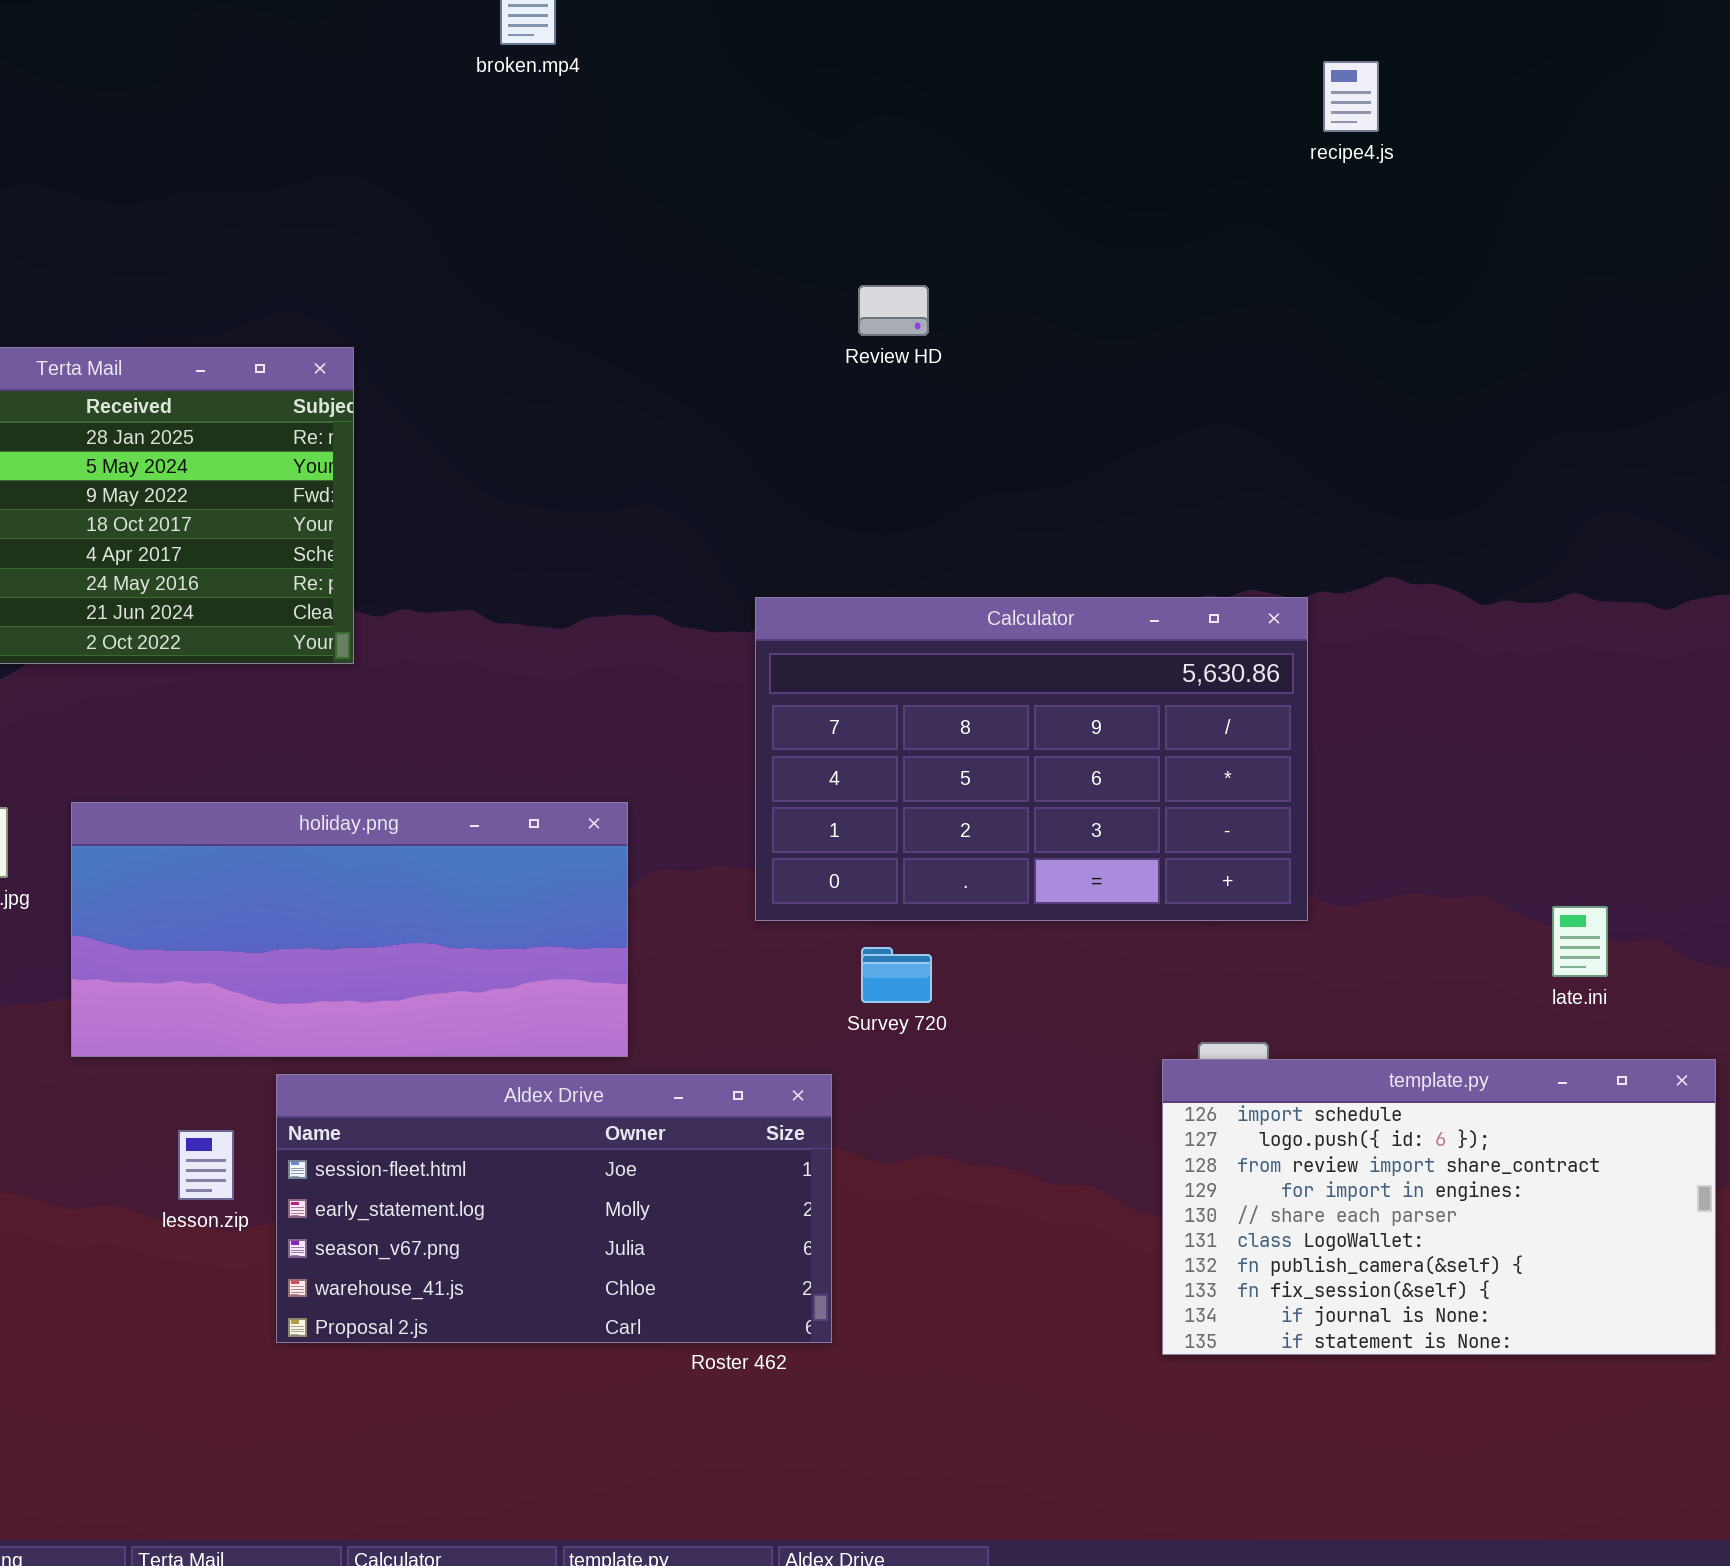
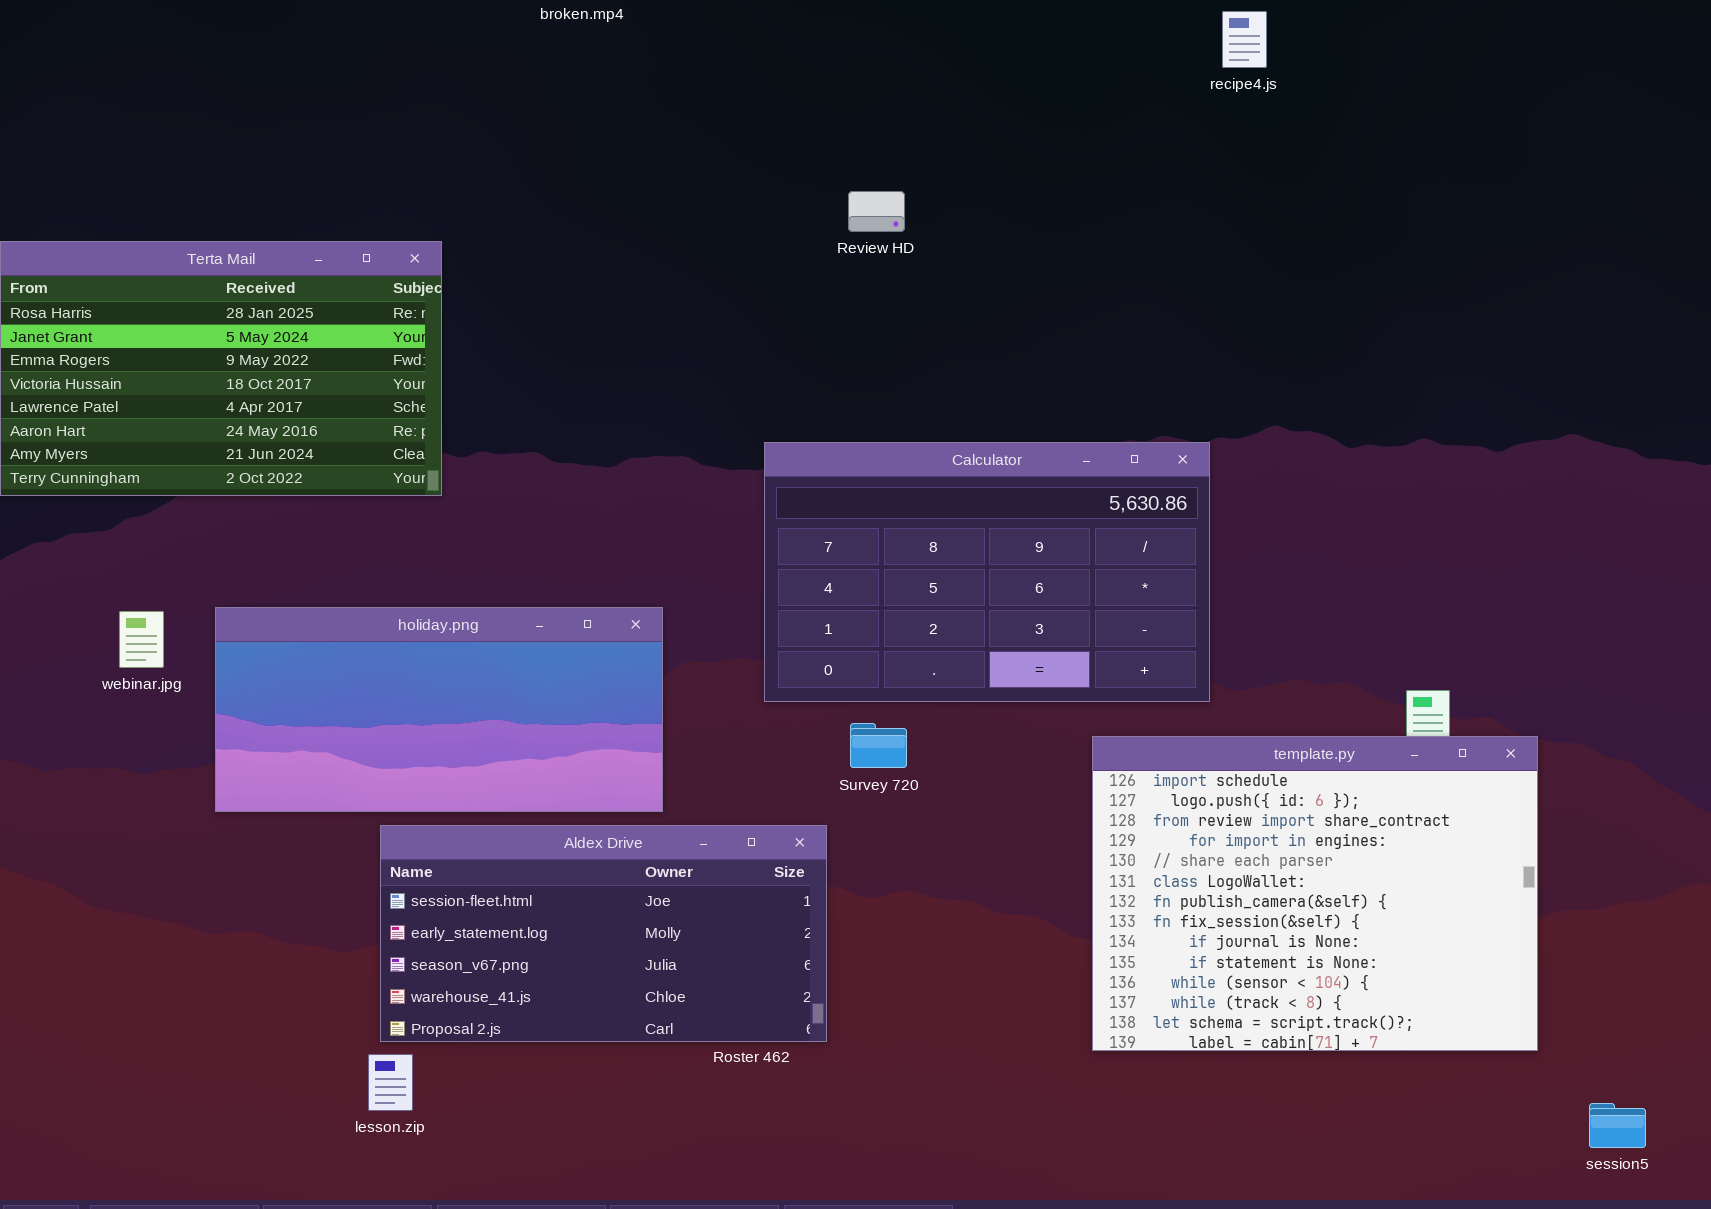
template.py: [1162,1059,1716,1355] -> [1092,736,1538,1051], resized
lesson.zip: [178,1130,234,1200] -> [368,1054,413,1111], moved

